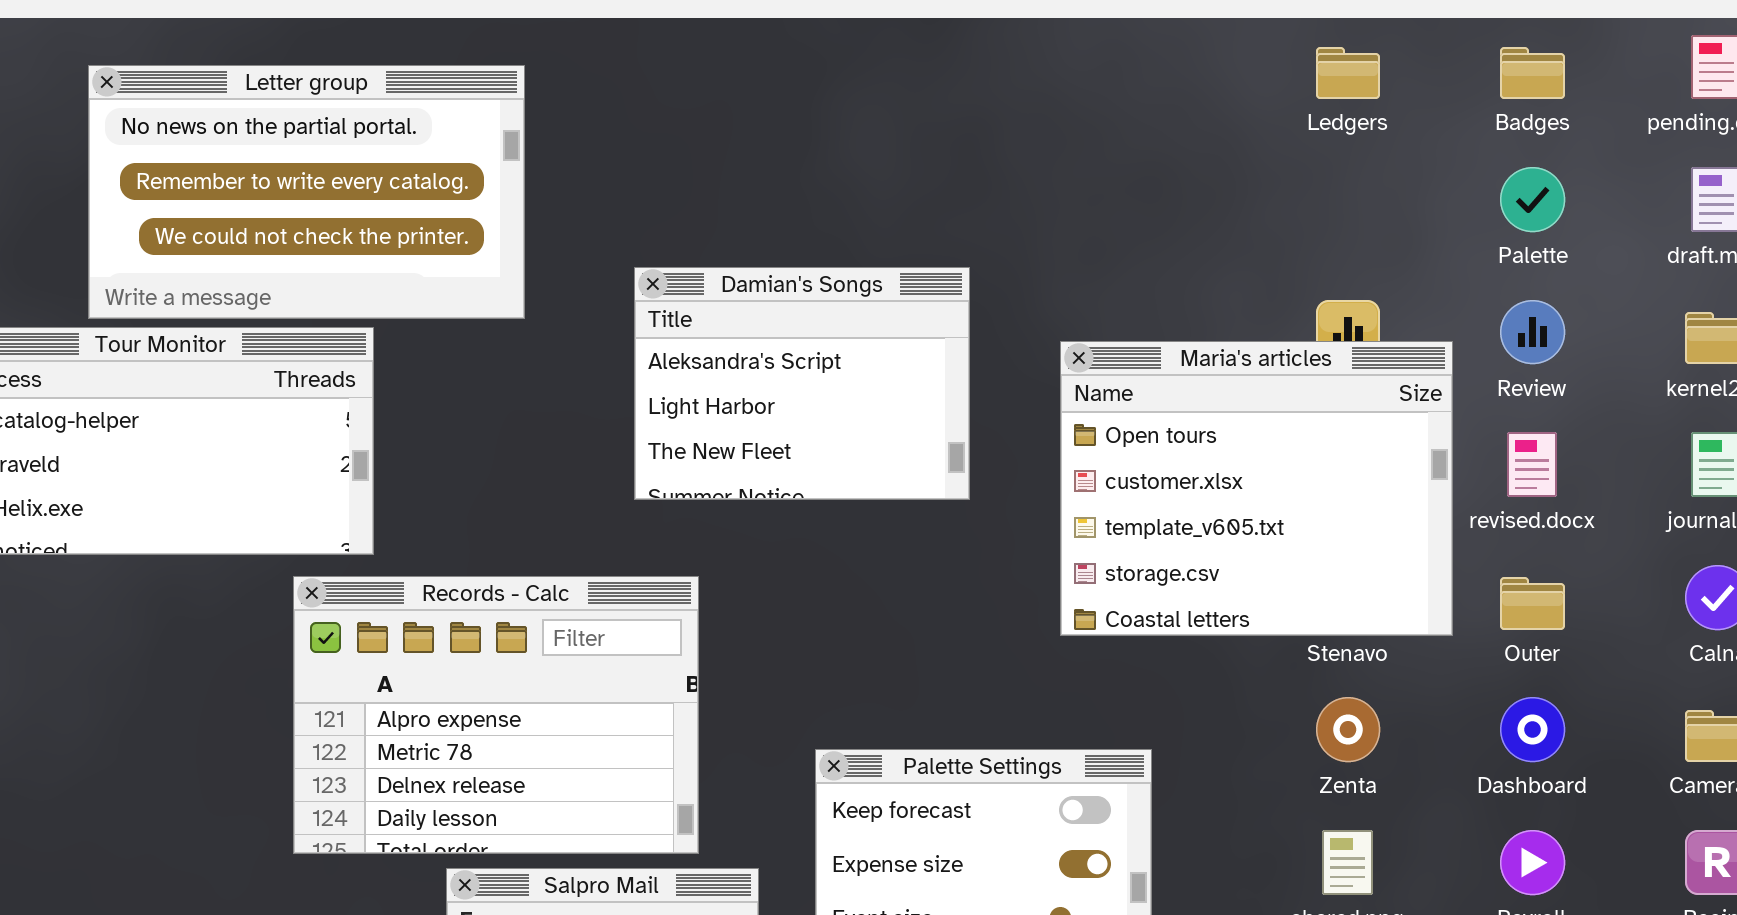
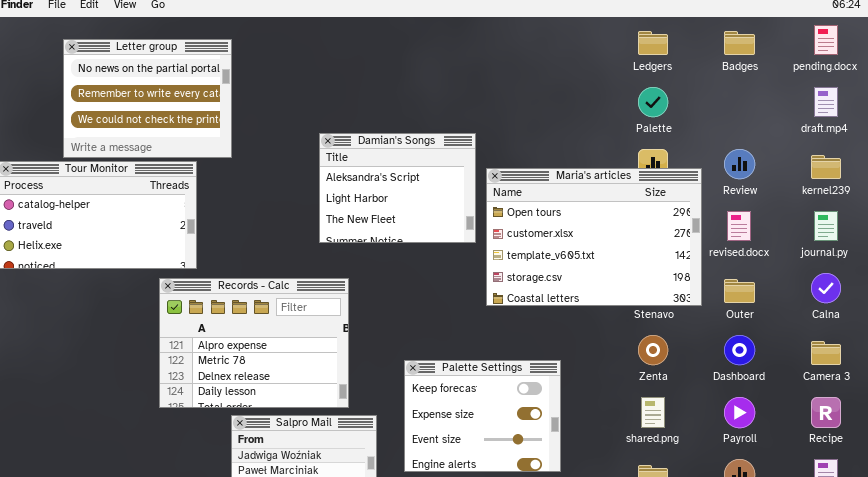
Letter group: [88,65,525,319] -> [63,39,232,158], resized
Palette: [1500,167,1565,232] -> [638,87,668,117], moved
Maria's articles: [1060,341,1453,636] -> [486,168,702,306], resized

